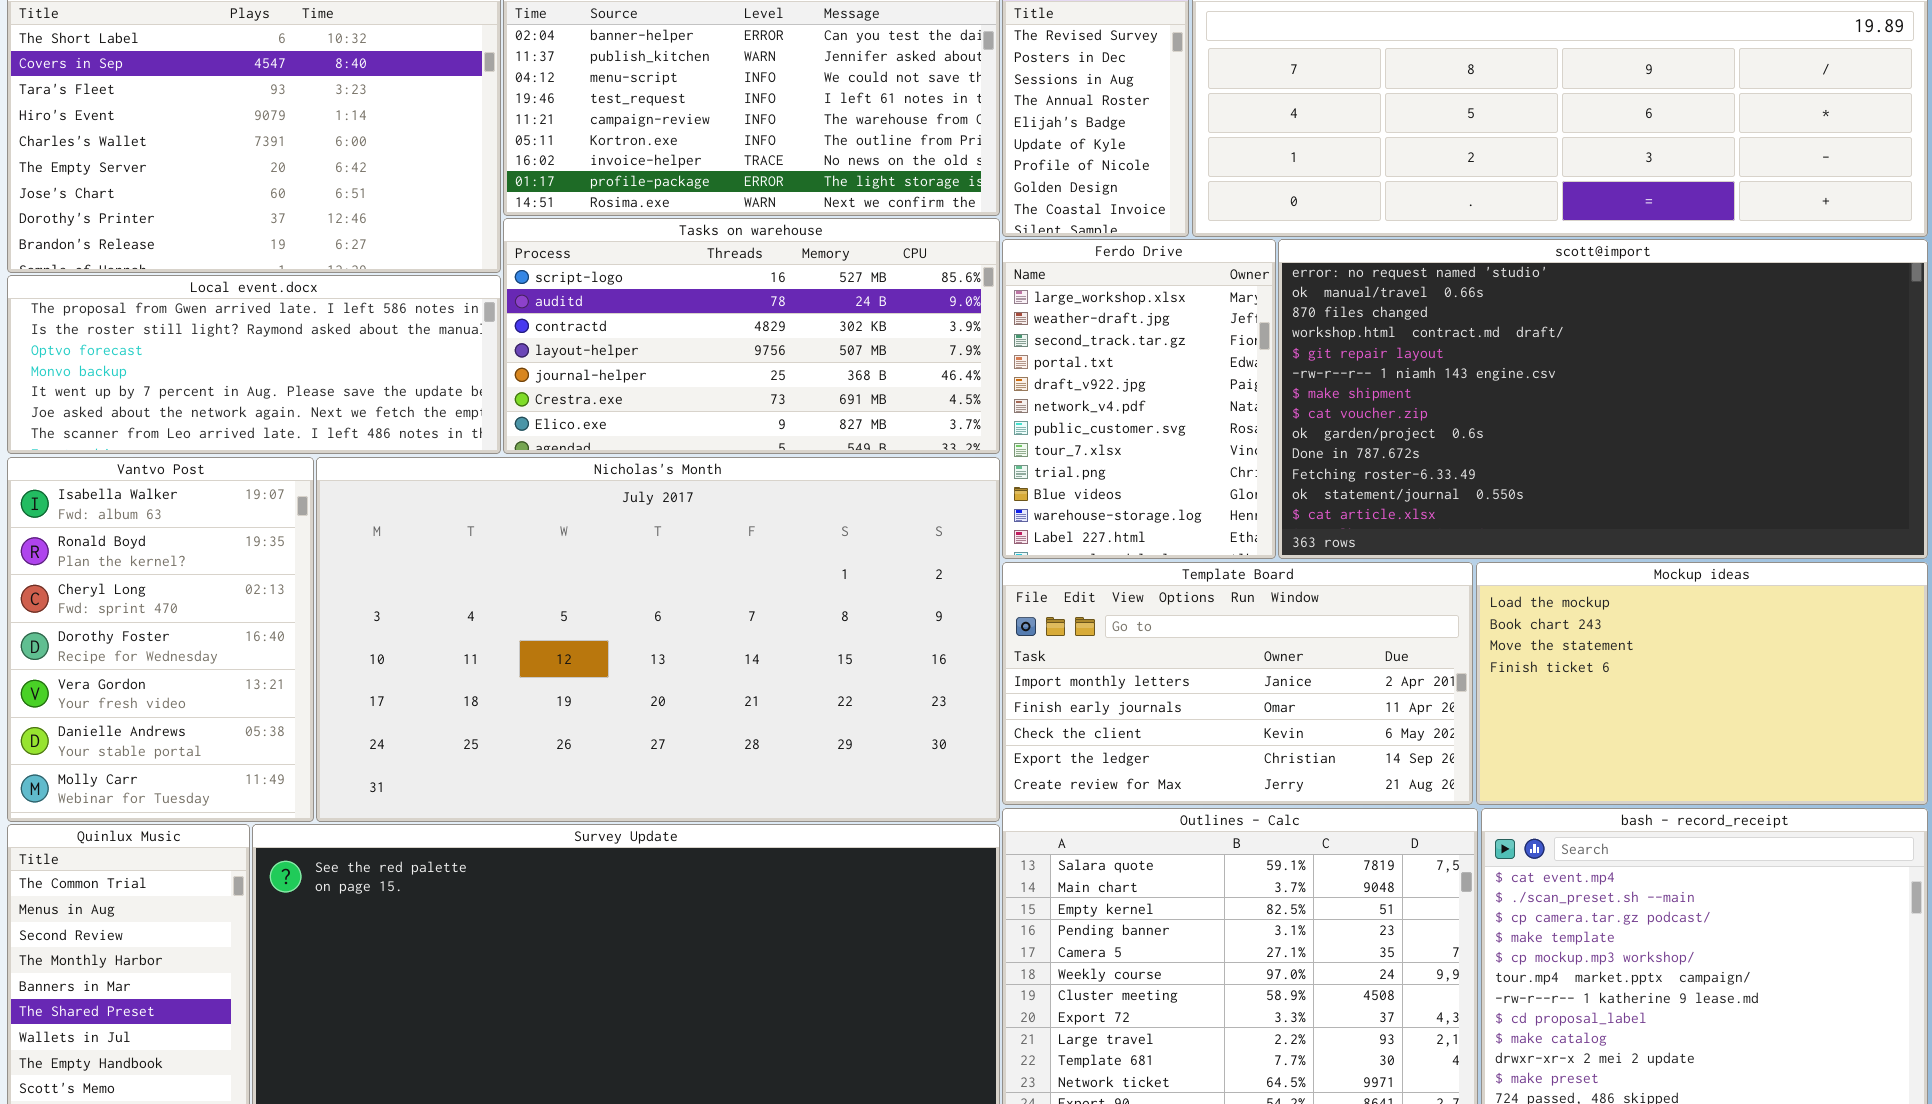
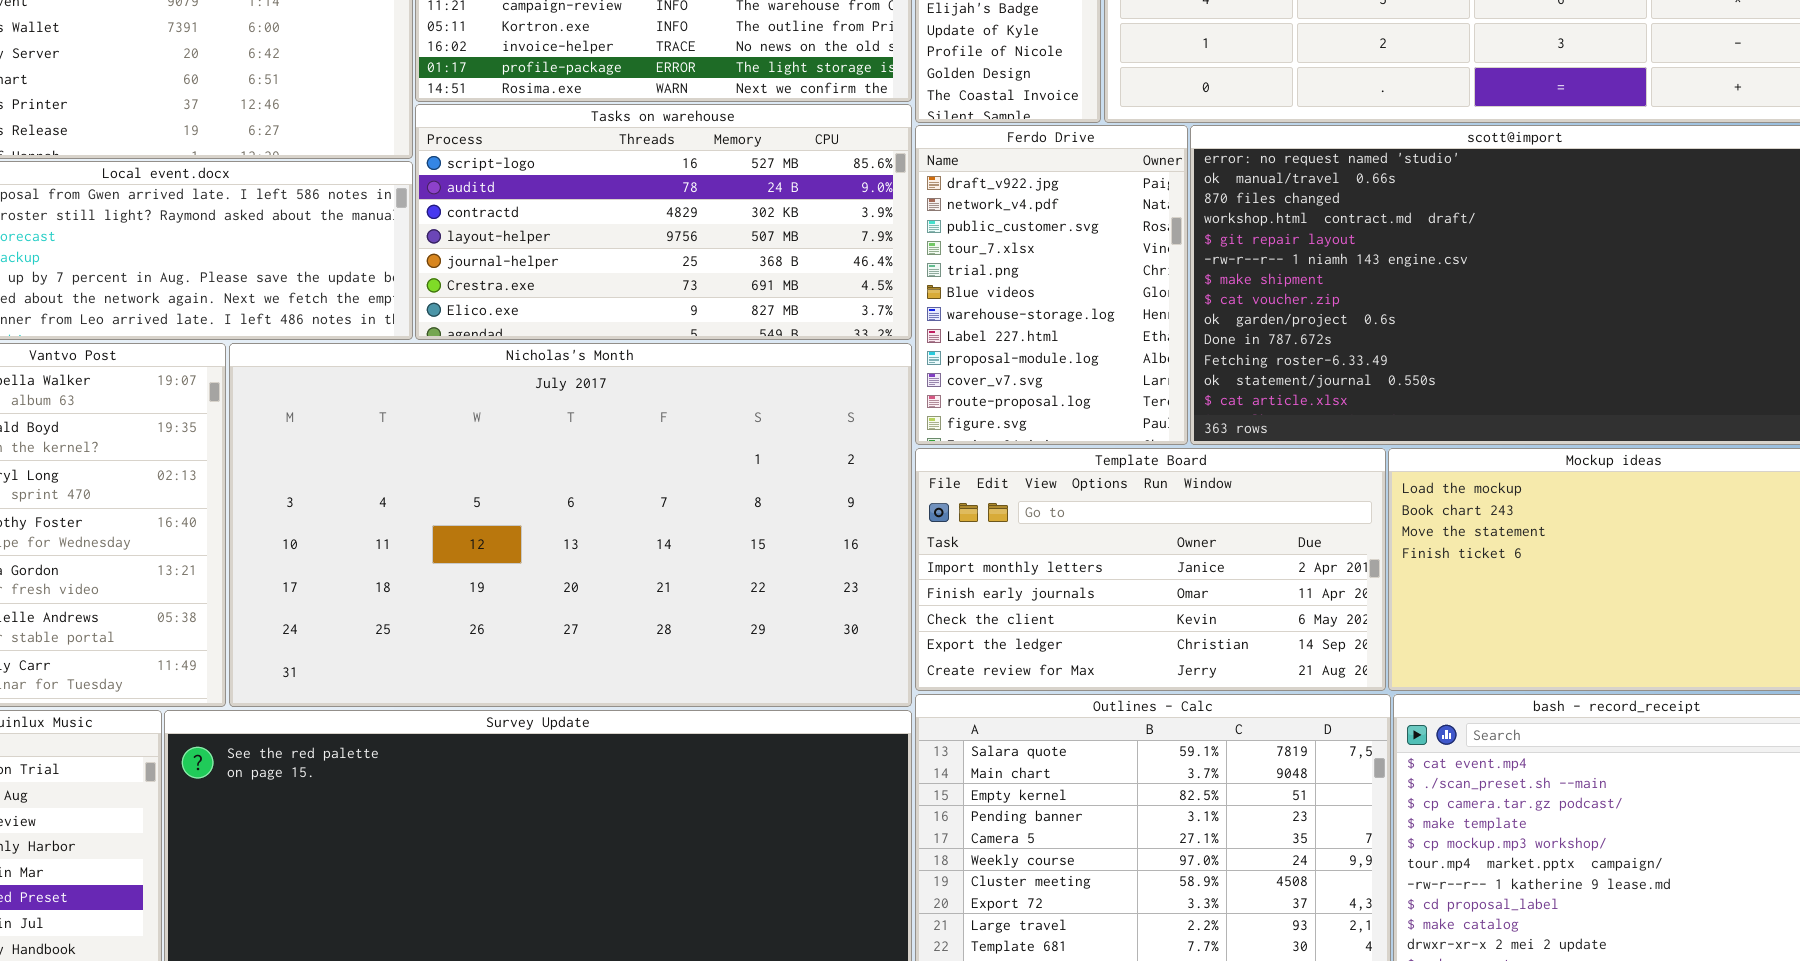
Ferdo Drive: [1002,239,1276,559] -> [915,125,1188,445], scrolled down 4 rows

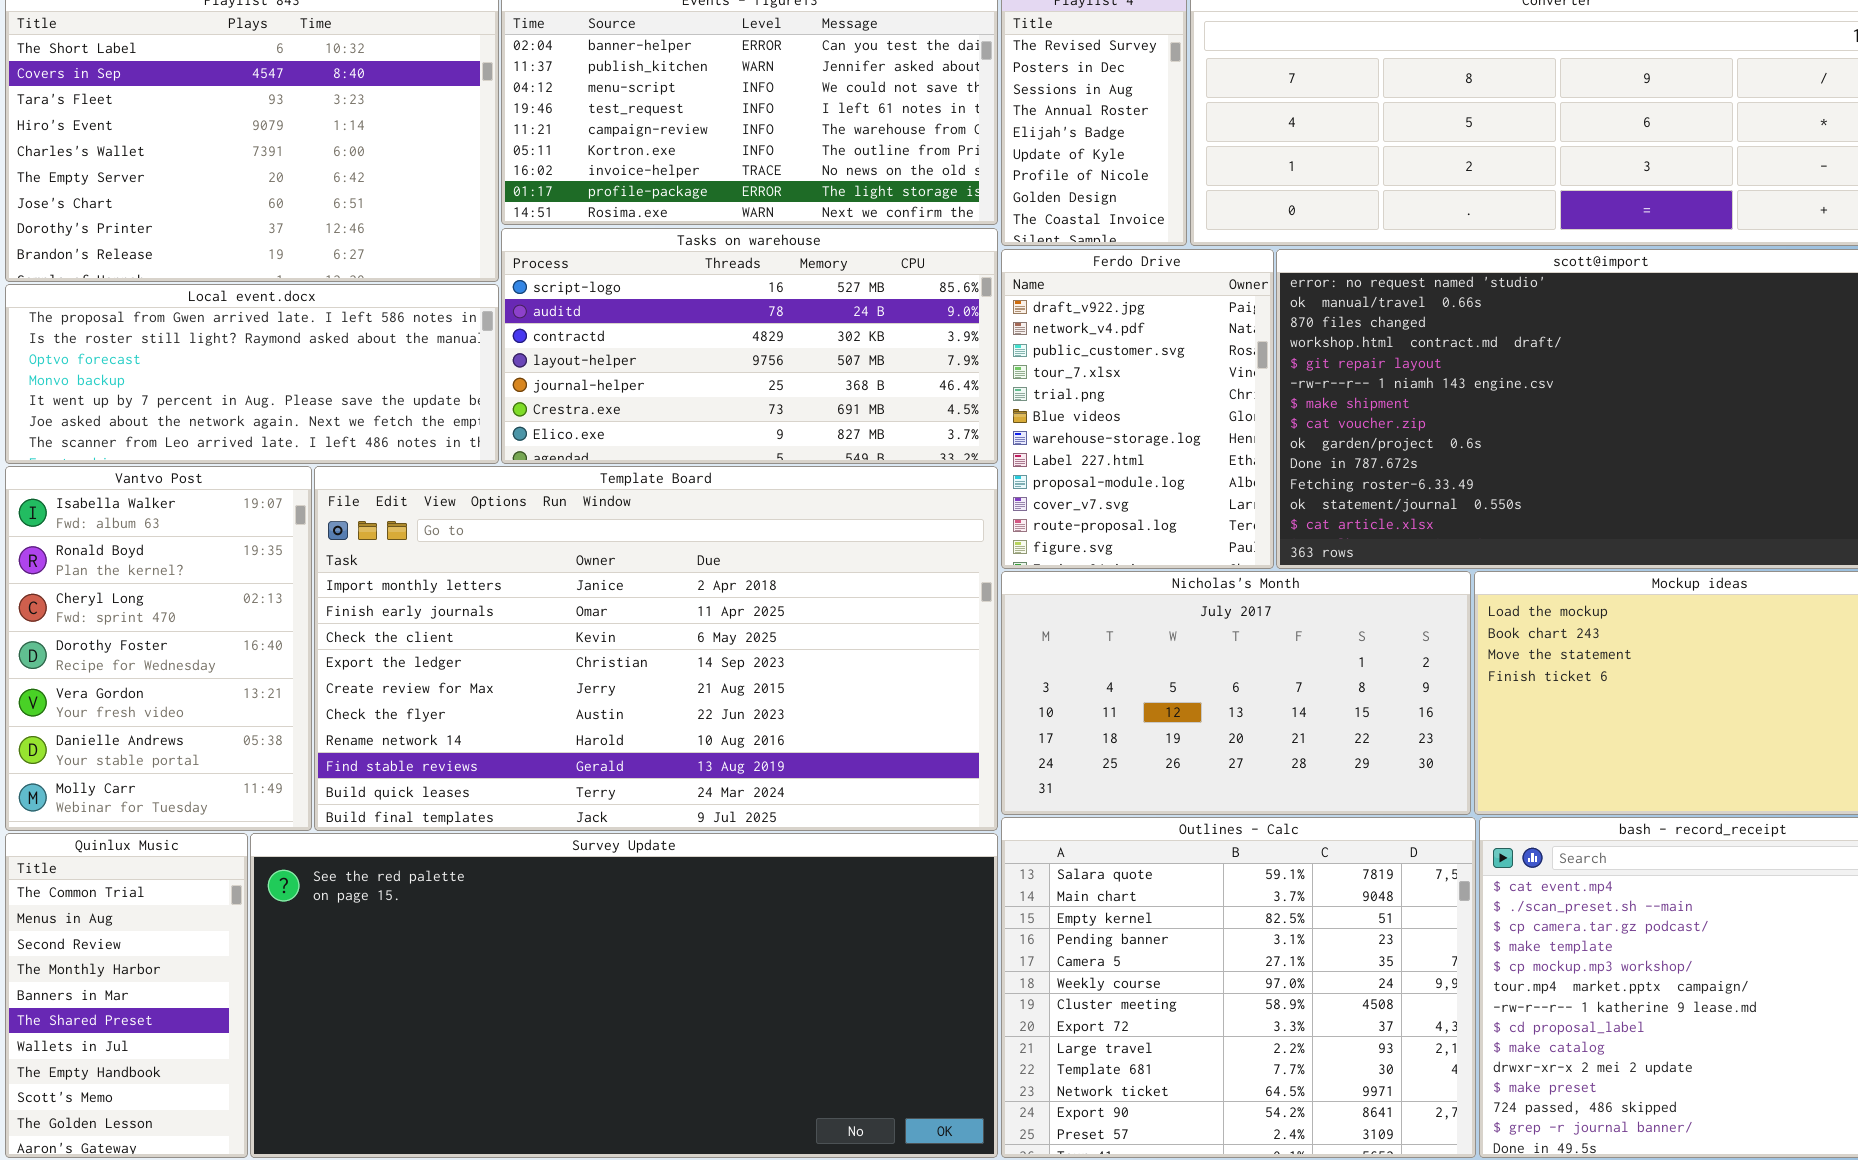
Nicholas's Month: [229,343,912,707] -> [1001,571,1471,815], moved, resized
Template Board: [915,448,1386,691] -> [314,466,998,831], moved, resized

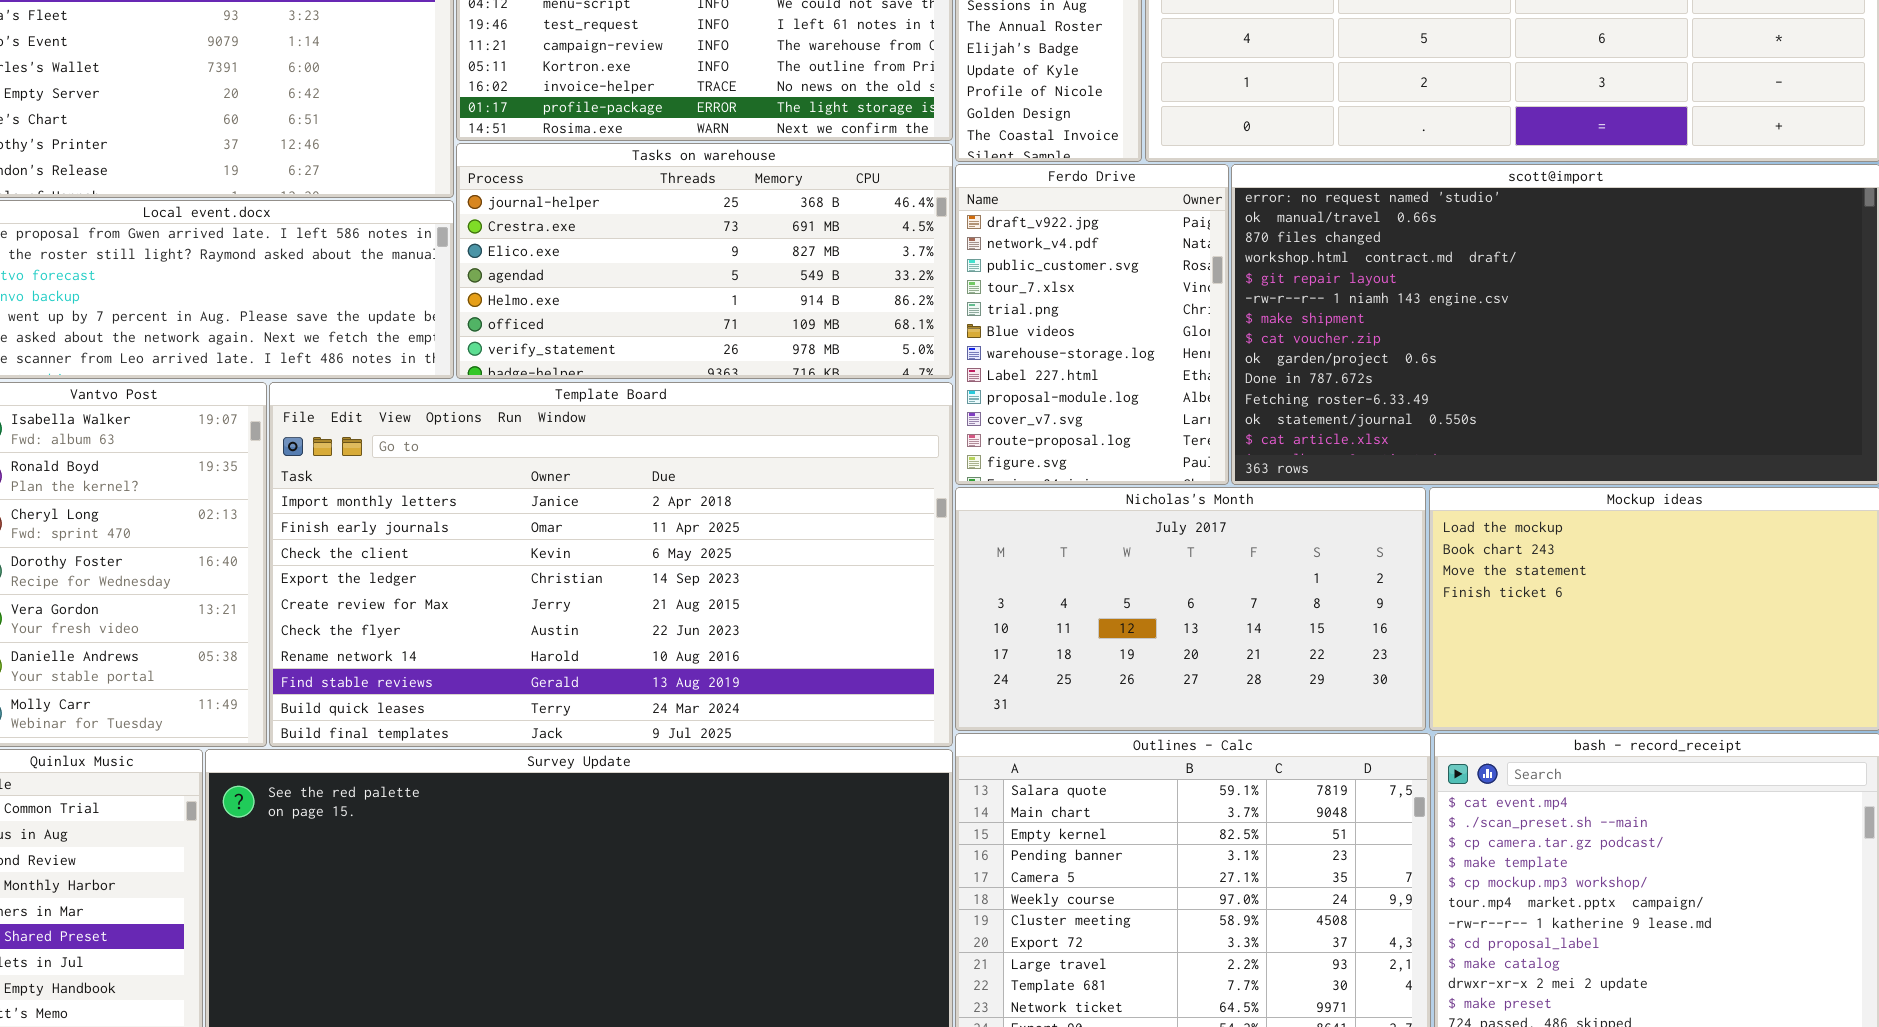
Tasks on warehouse: [501,228,998,464] -> [456,143,953,379], scrolled down 4 rows

